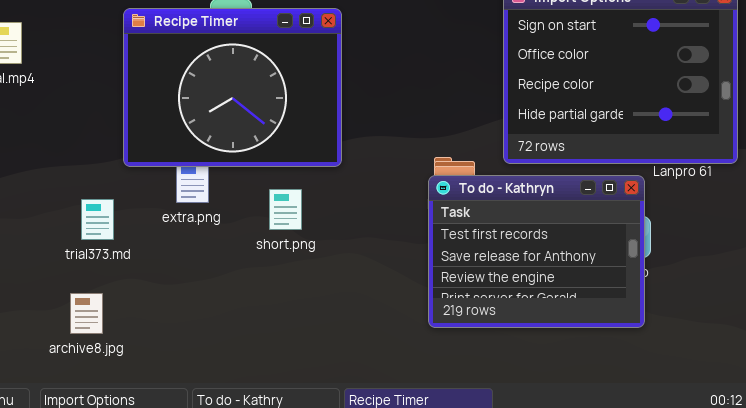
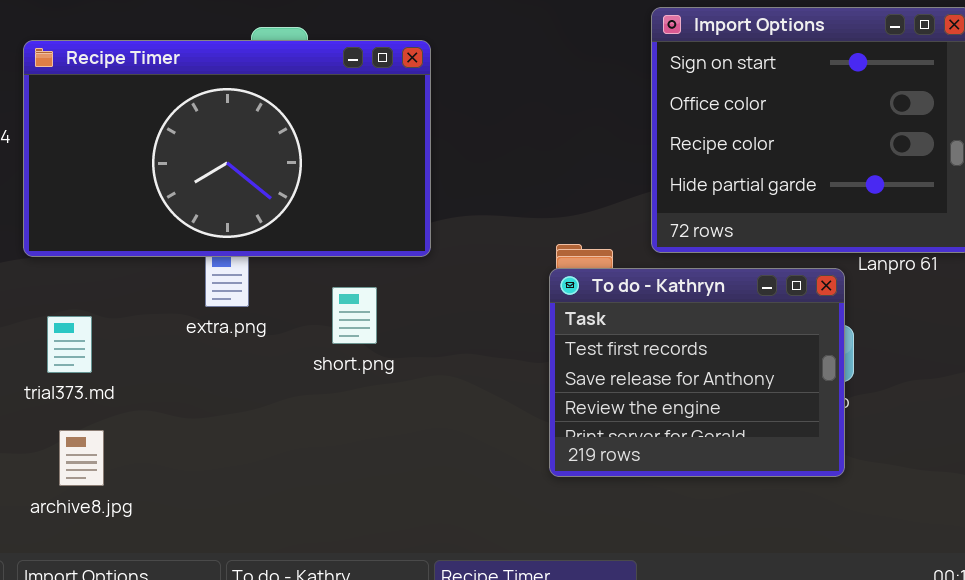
Recipe Timer: [123,8,342,167] -> [23,40,431,257], resized
trial373.md: [81,199,114,240] -> [47,316,92,373], moved

